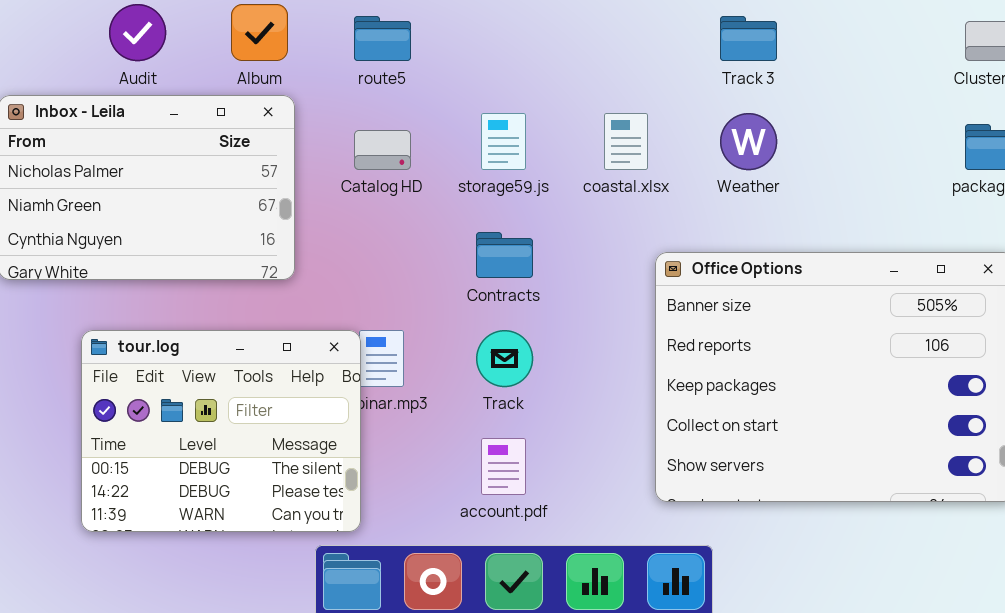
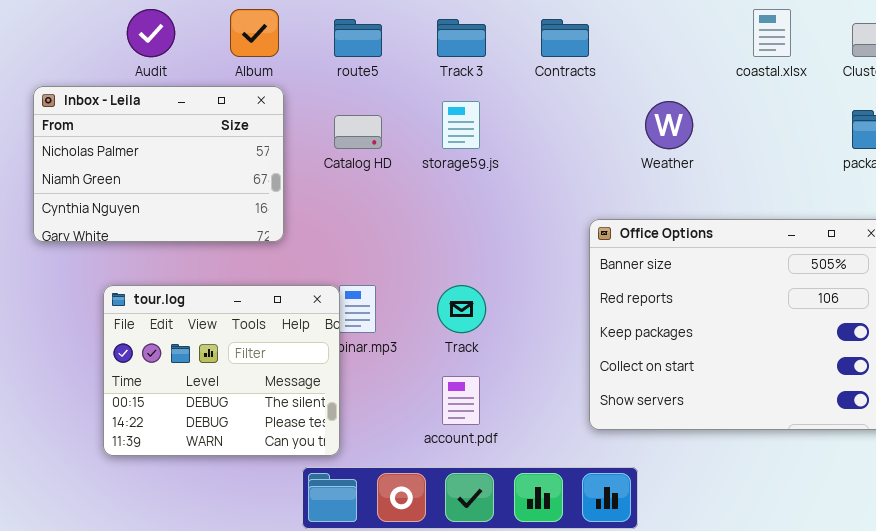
Track 3: [720,16,777,61] -> [437,19,486,57], moved
coastal.xlsx: [604,113,648,170] -> [753,9,791,57], moved
Contracts: [476,232,533,278] -> [541,19,589,57], moved

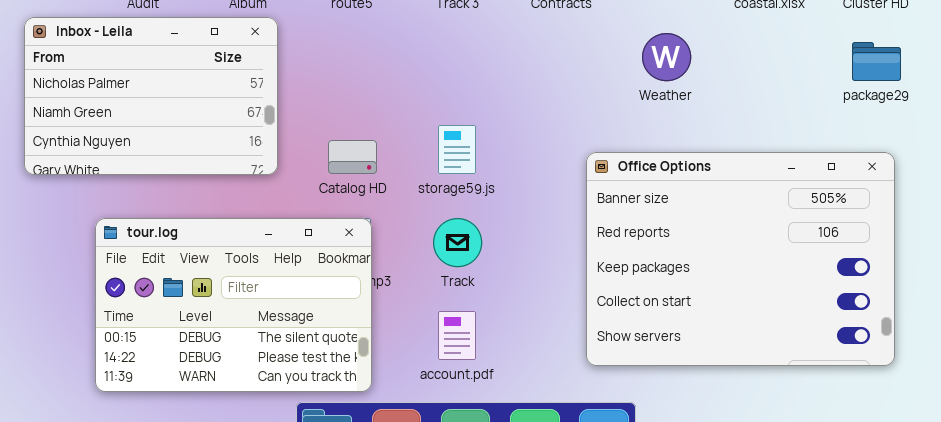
storage59.js: [442,101,480,149] -> [438,125,476,174], moved
Catalog HD: [334,115,382,149] -> [328,140,377,174], moved
tour.log: [103,285,340,456] -> [95,218,372,392], resized

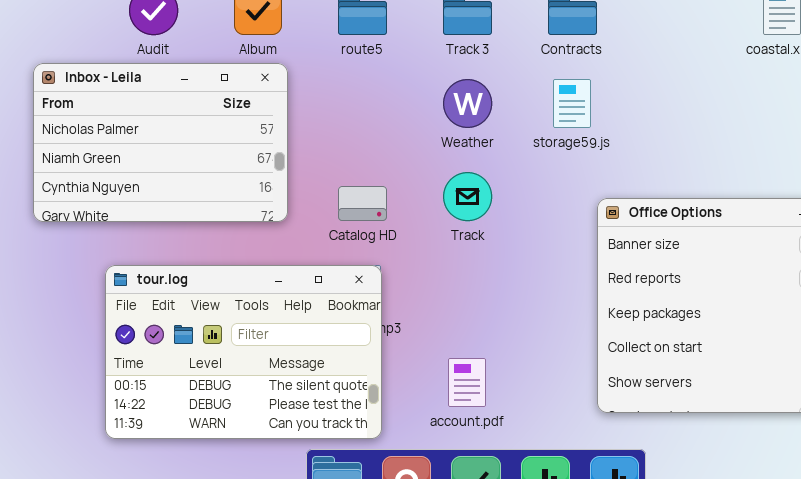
Weather: [642,33,691,81] -> [443,79,492,128], moved
storage59.js: [438,125,476,174] -> [553,79,591,128], moved
Track: [433,218,482,267] -> [443,172,492,221], moved

